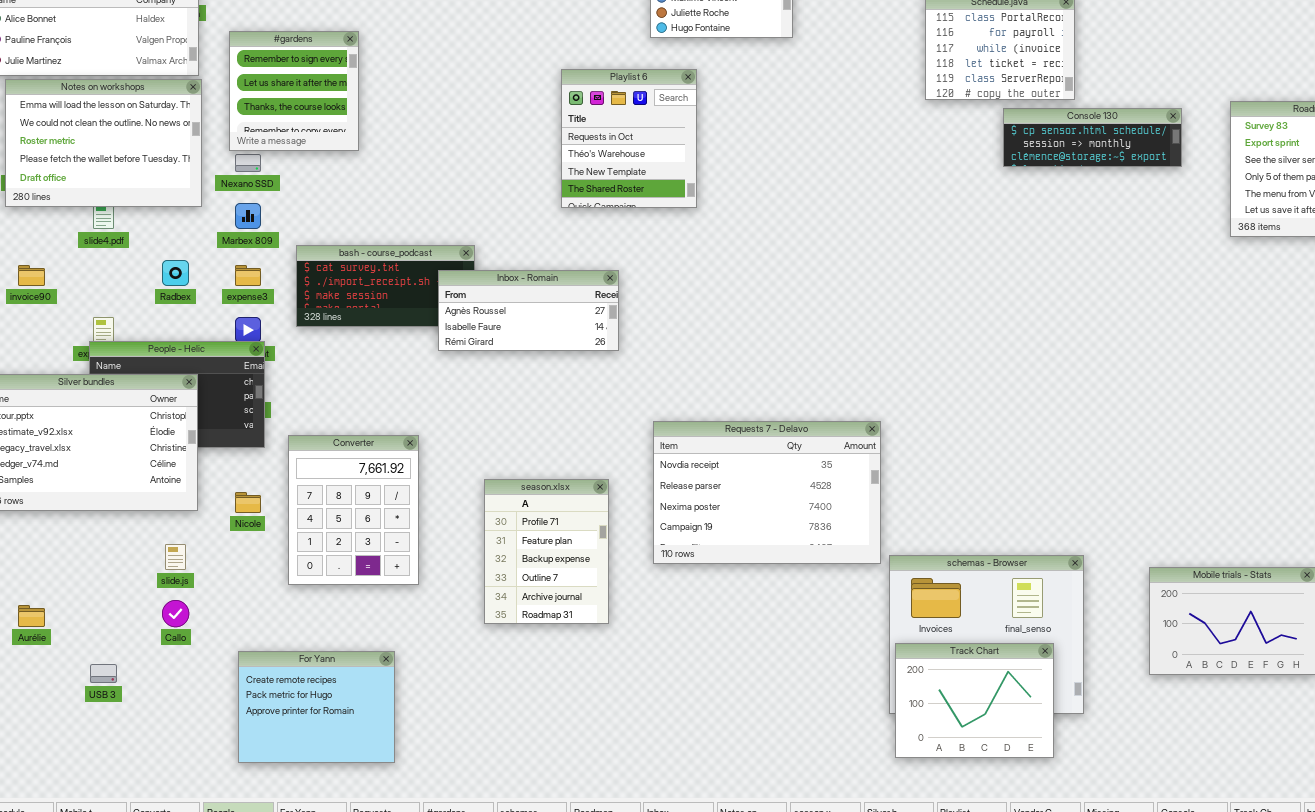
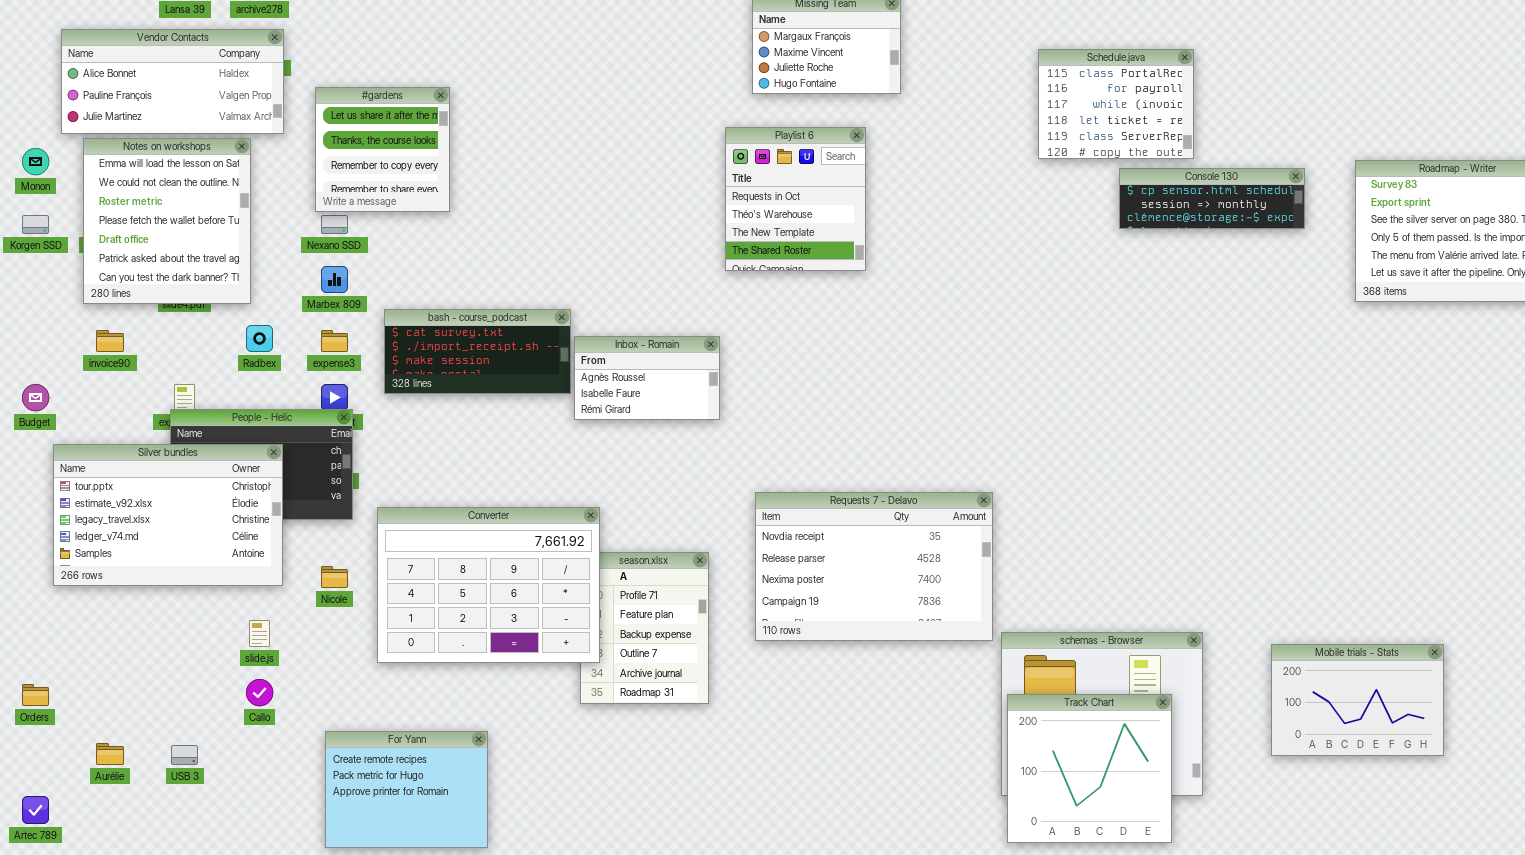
#gardens: [229,31,359,151] -> [315,87,450,212], scrolled down 1 row
Playlist 6: [561,69,697,208] -> [725,127,866,271], moved
Notes on workshops: [5,79,202,207] -> [83,138,251,304], resized
Inbox - Romain: [438,270,619,351] -> [574,336,720,420], resized
Converter: [288,435,419,585] -> [377,507,600,663], resized
Aurélie: [18,605,45,627] -> [96,743,124,765], moved
Track Chart: [895,643,1054,758] -> [1007,694,1172,843], resized

